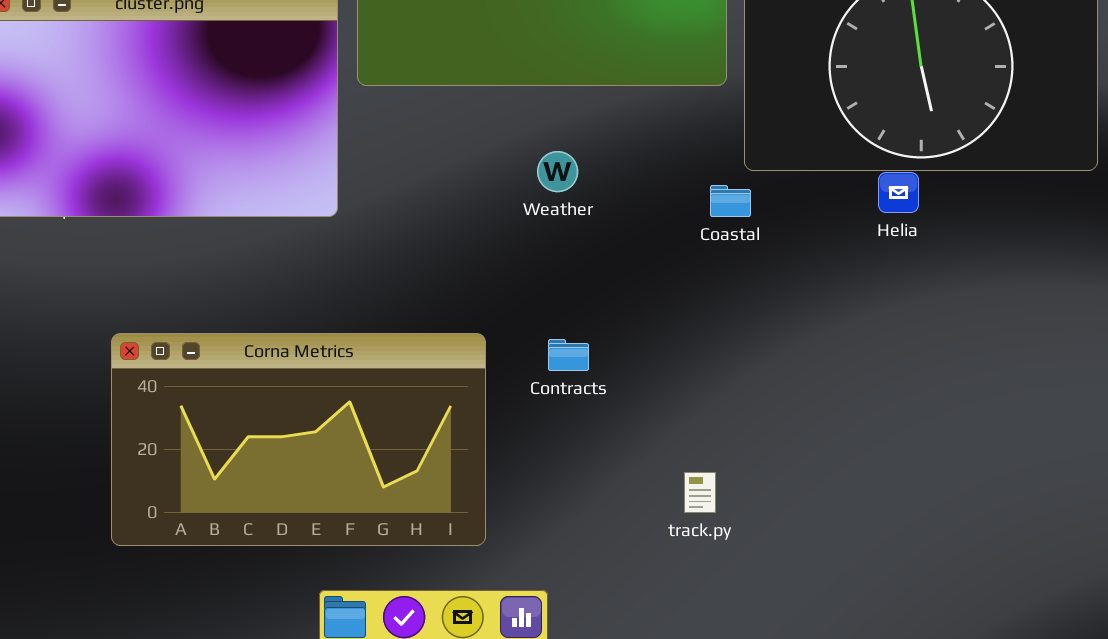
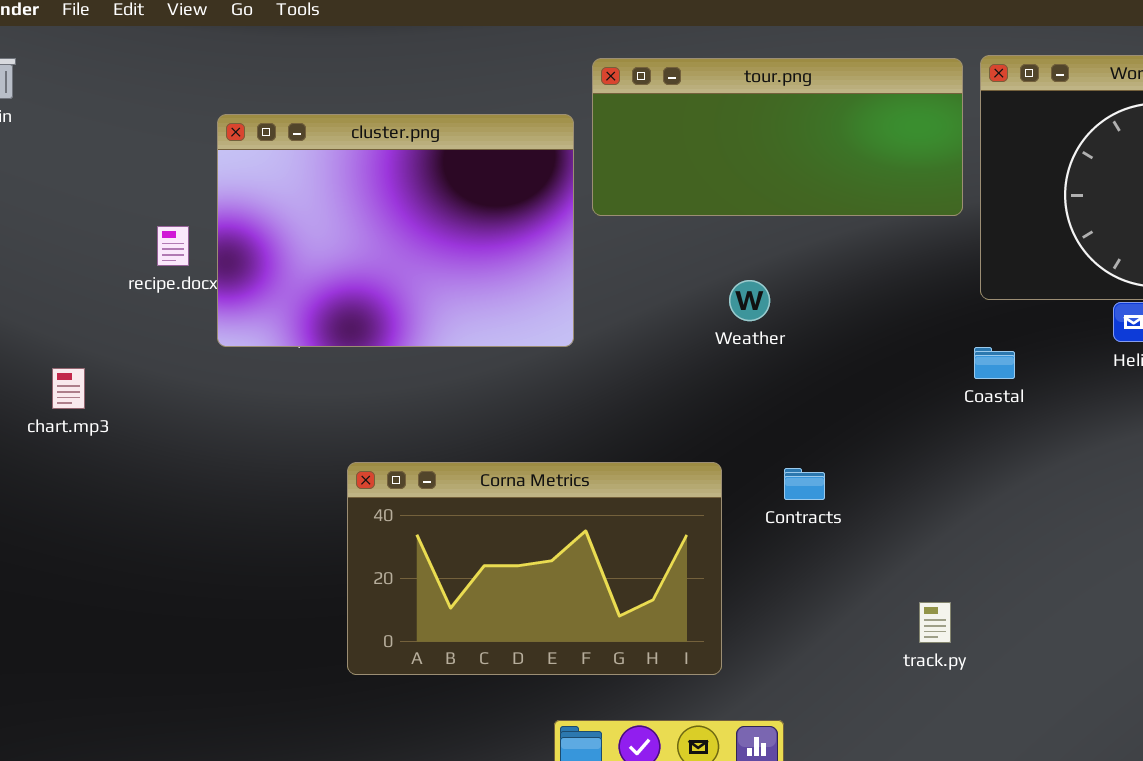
Weather: [537,151,578,192] -> [729,280,770,321], moved
Coastal: [710,185,751,217] -> [974,347,1015,379], moved

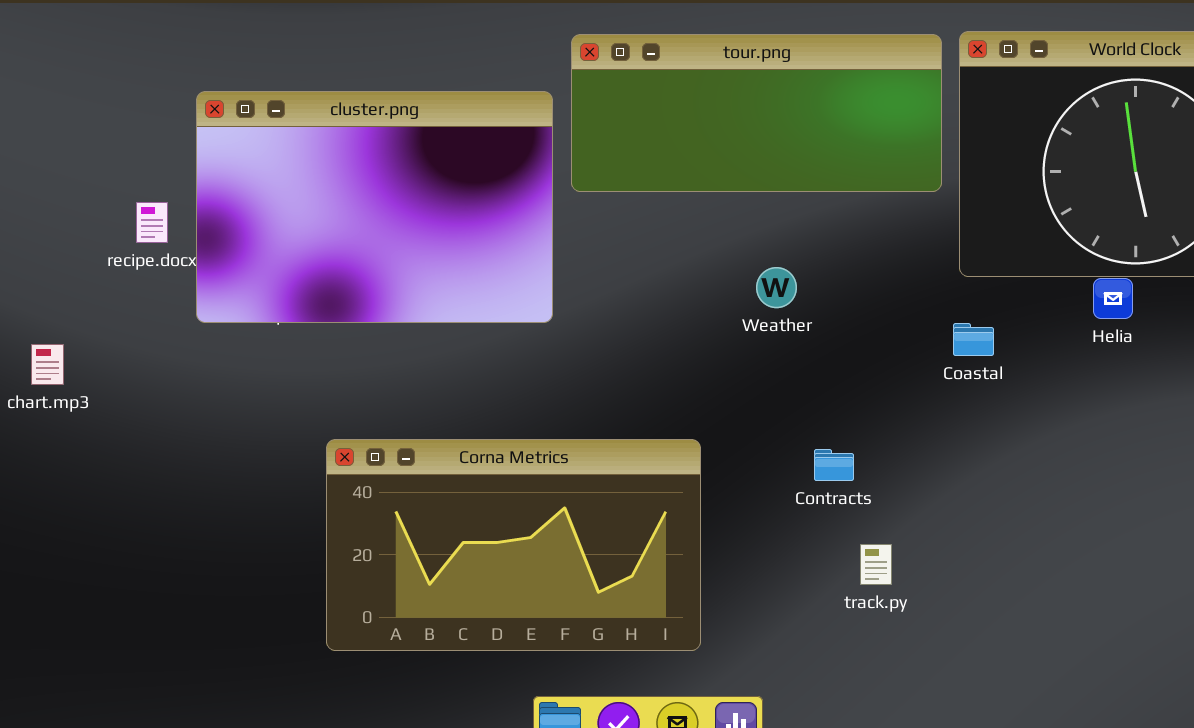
Weather: [729,280,770,321] -> [756,267,797,308], moved
Contracts: [784,468,825,500] -> [814,449,854,481], moved
track.py: [919,602,951,643] -> [860,544,892,585], moved

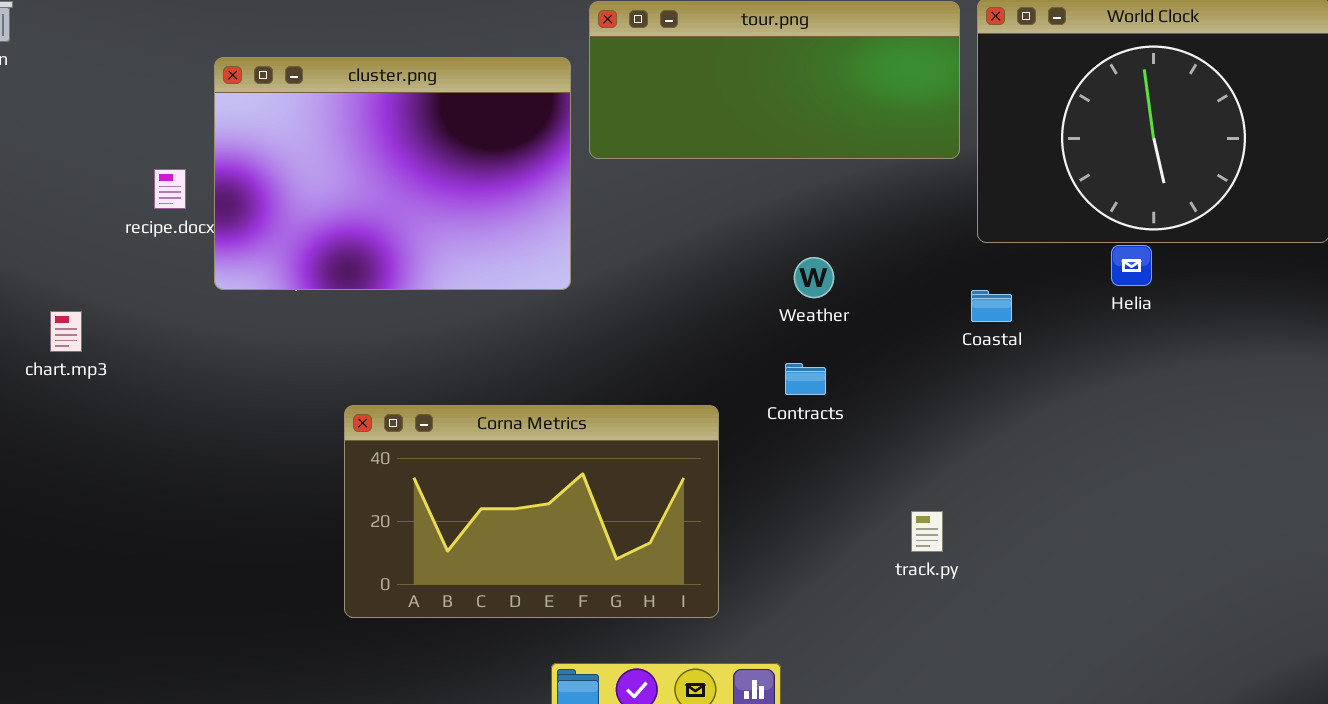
Weather: [756,267,797,308] -> [794,257,834,298], moved
Contracts: [814,449,854,481] -> [785,363,826,395], moved
track.py: [860,544,892,585] -> [911,511,943,552], moved

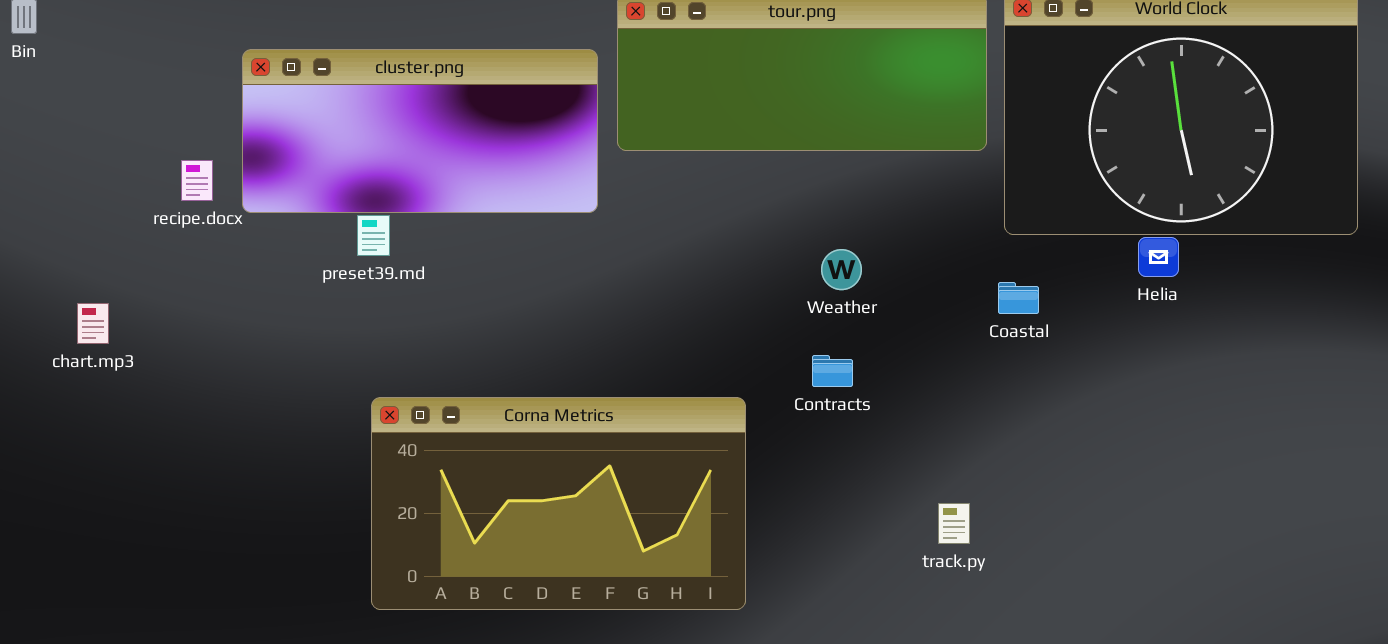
cluster.png: [214,57,571,290] -> [242,49,598,213], resized

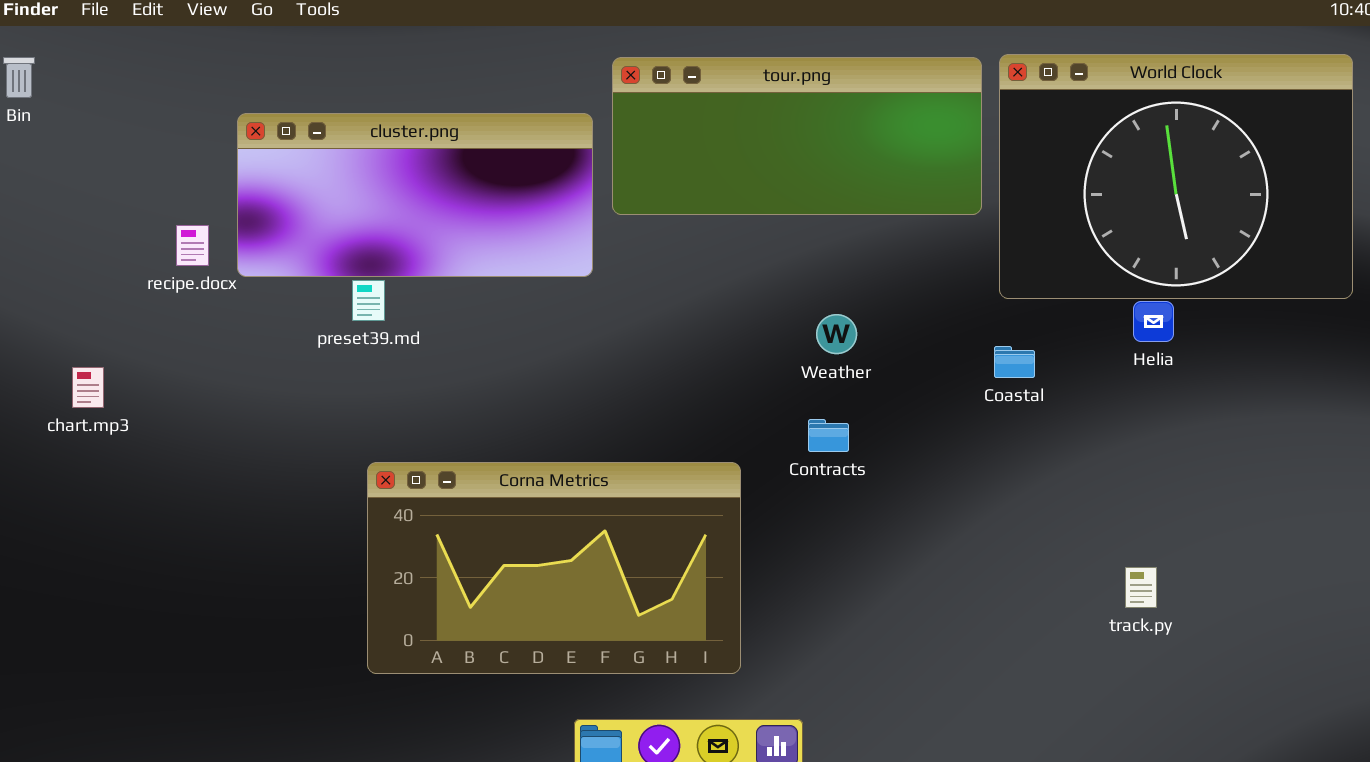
track.py: [938,503,970,544] -> [1125,567,1157,608], moved

